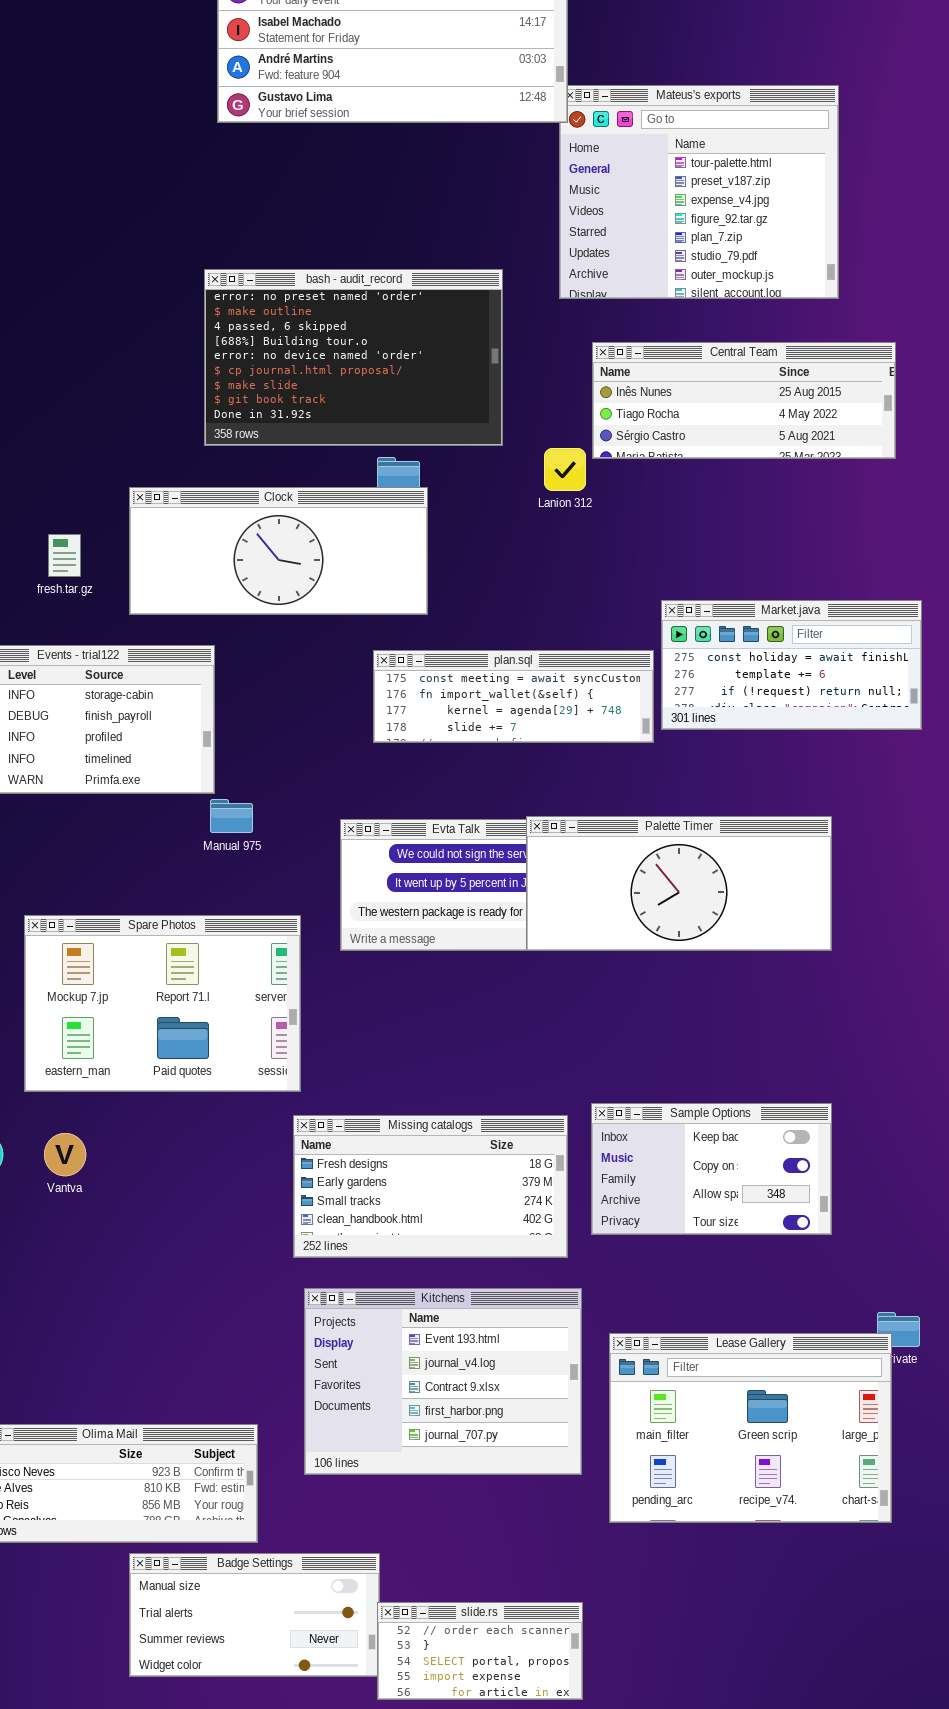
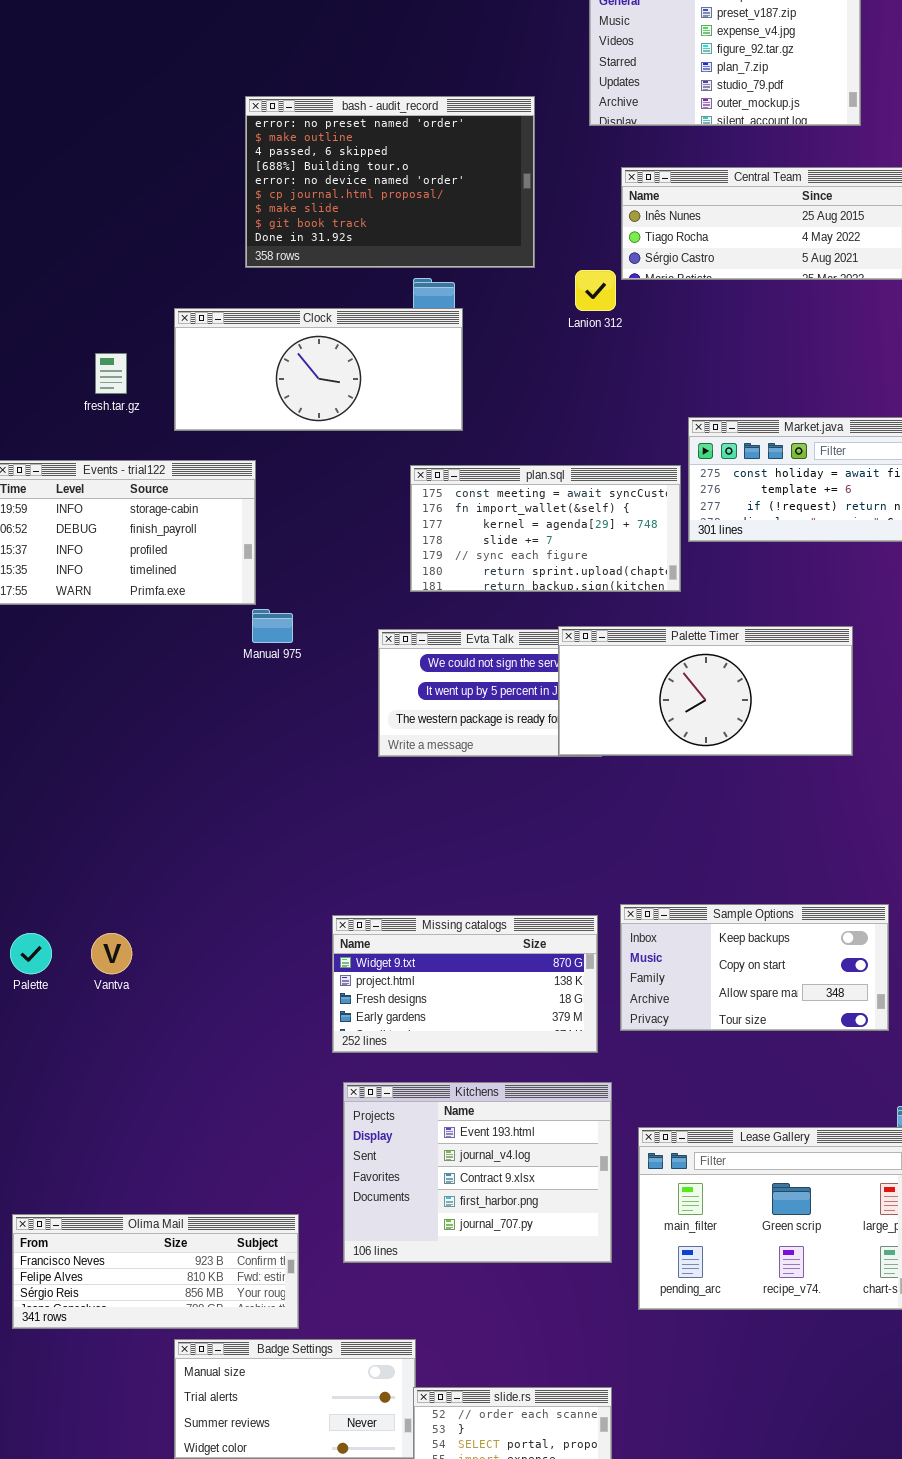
plan.sql: [373,650,654,743] -> [410,465,681,592], resized
Spare Photos: [24,915,301,1092] -> none, closed
Sample Options: [591,1103,832,1235] -> [620,904,889,1031], resized
Missing catalogs: [293,1115,568,1258] -> [332,915,598,1053], scrolled up 2 rows

